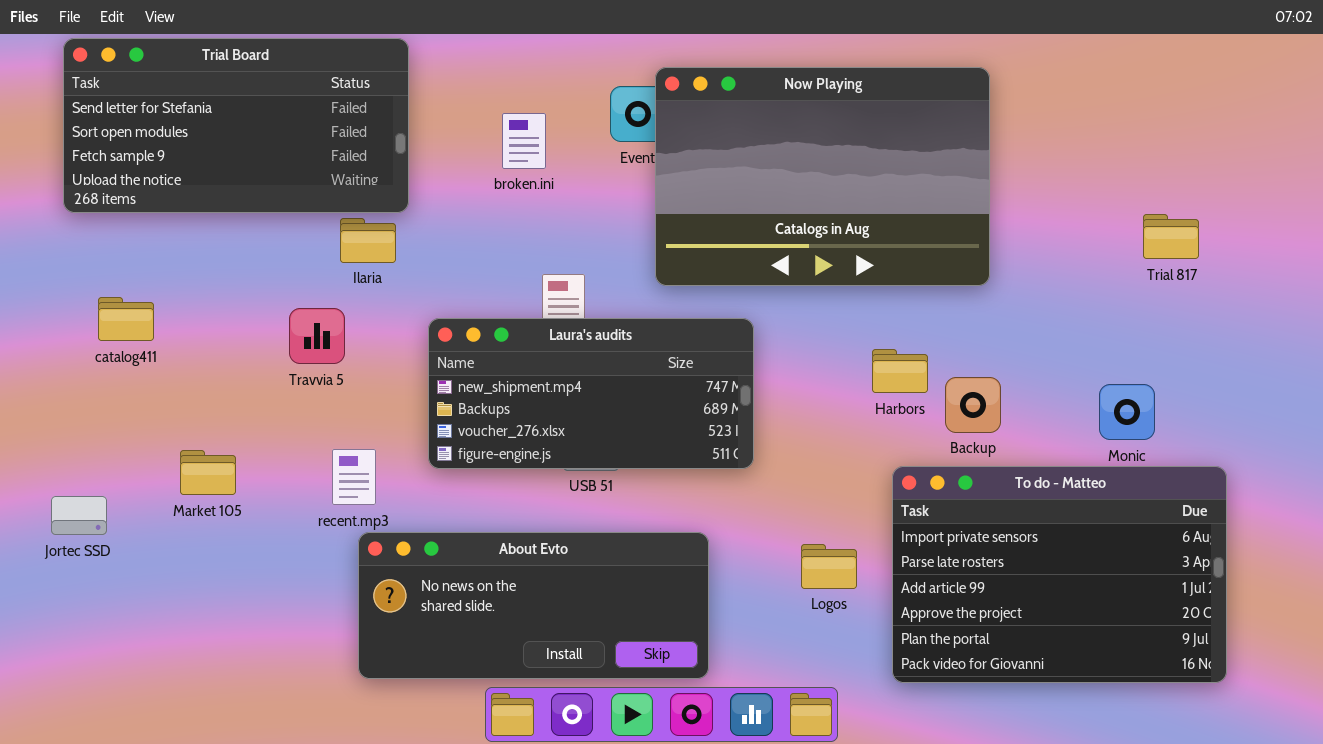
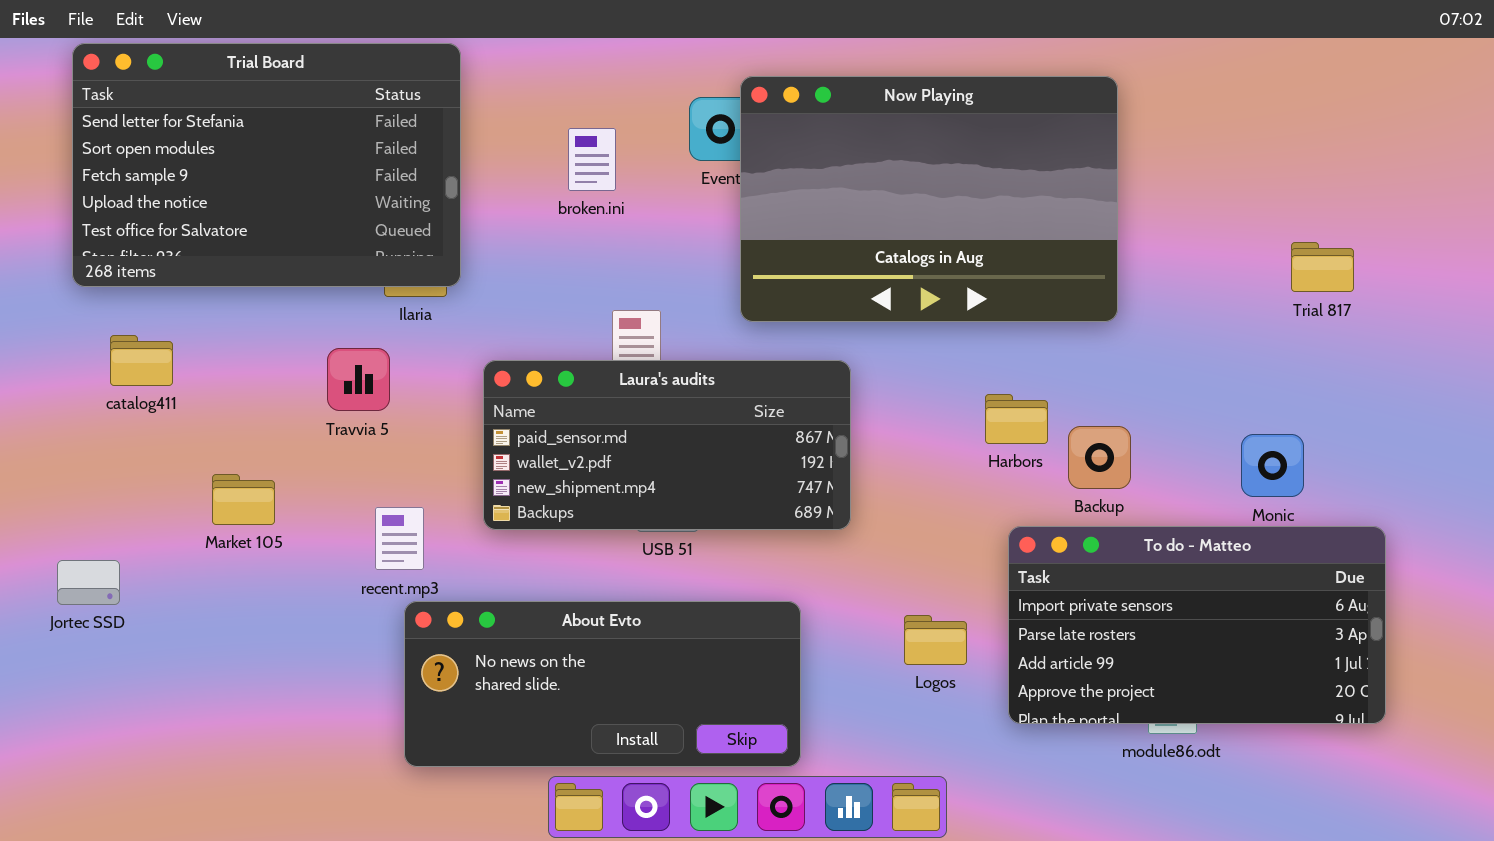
Trial Board: [63,38,409,213] -> [72,43,461,287], resized
Laura's audits: [428,318,754,469] -> [483,360,851,530], scrolled up 2 rows
Market 105: [180,450,236,495] -> [212,474,275,525], moved
To do - Matteo: [892,466,1227,683] -> [1008,526,1386,724], resized

